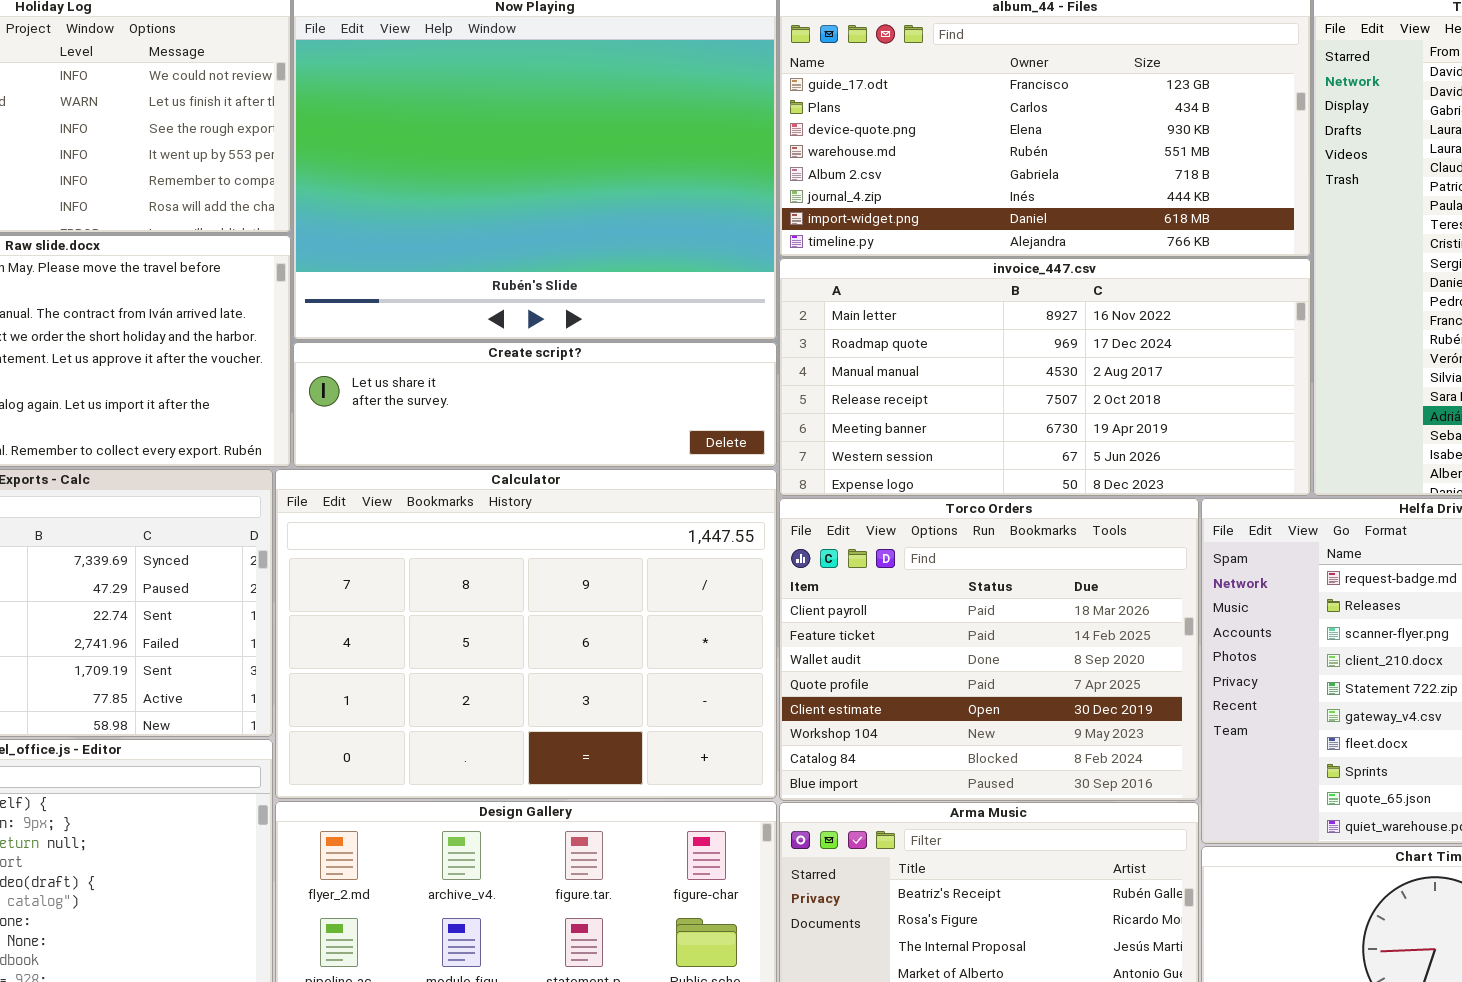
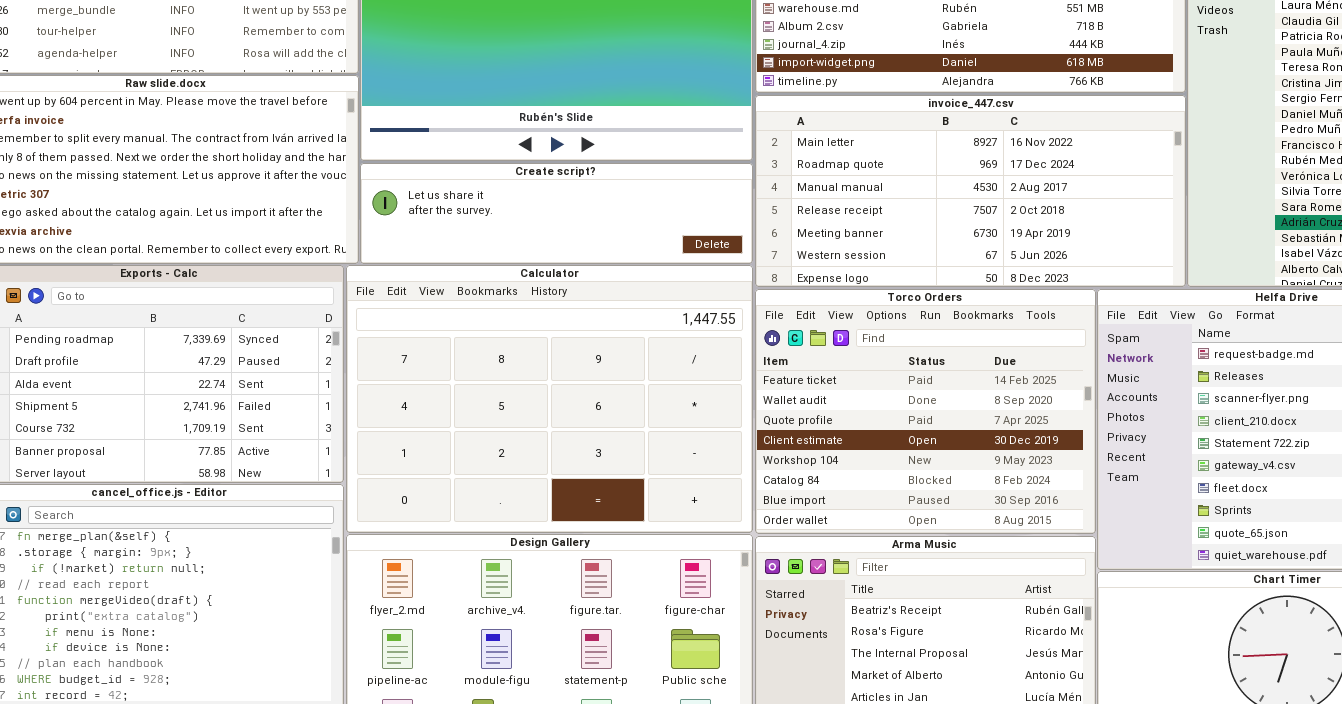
Torco Orders: [779,498,1199,801] -> [755,289,1096,534], scrolled down 1 row

